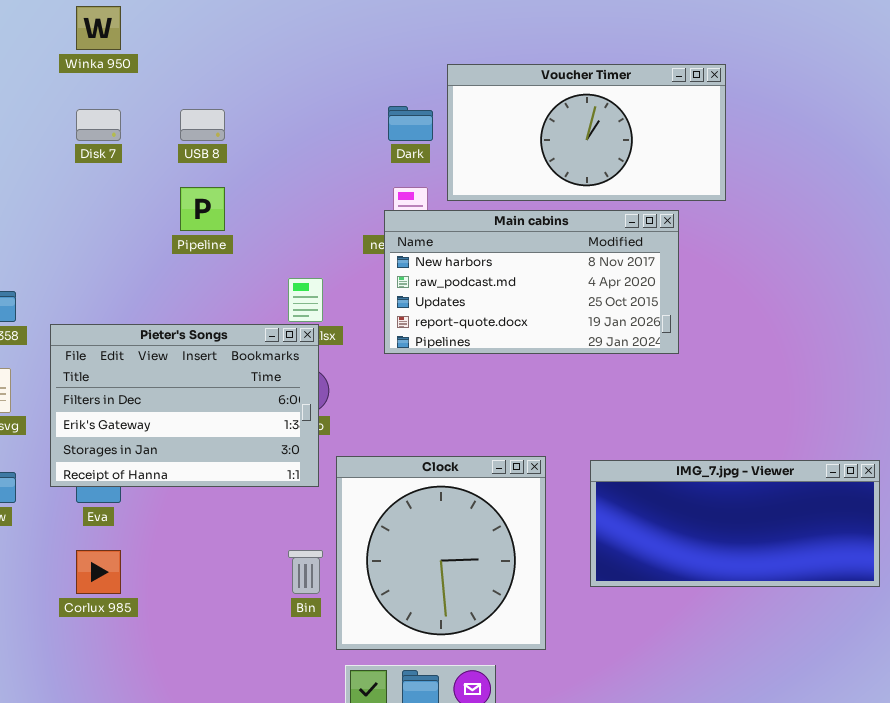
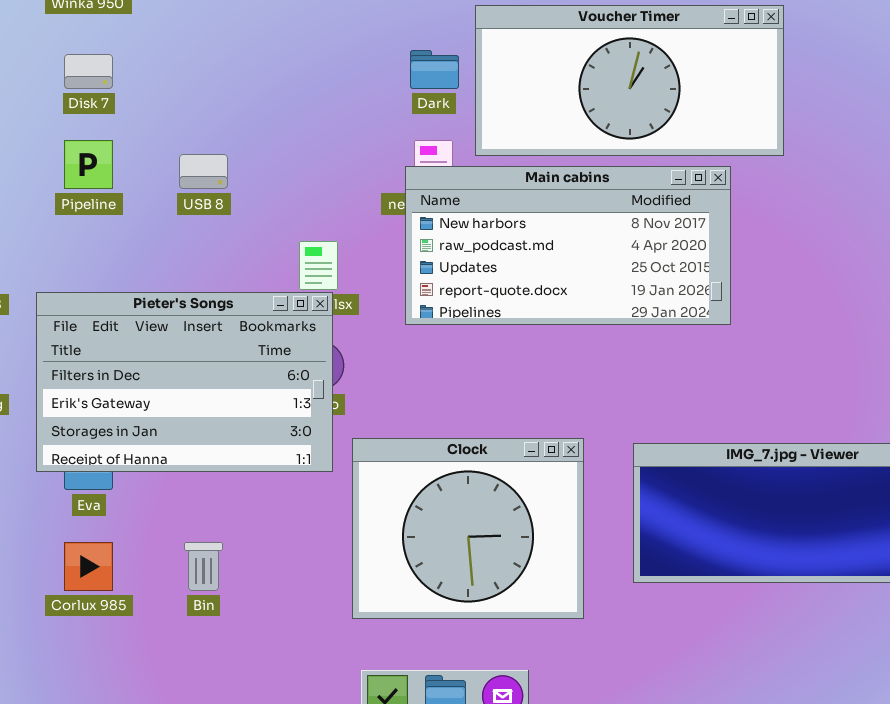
USB 8: [180,109,225,141] -> [179,154,228,189], moved
Pipeline: [180,187,225,231] -> [64,140,113,189], moved
Clock: [336,456,546,650] -> [352,438,584,619], resized
Bin: [288,550,323,594] -> [184,542,223,591], moved

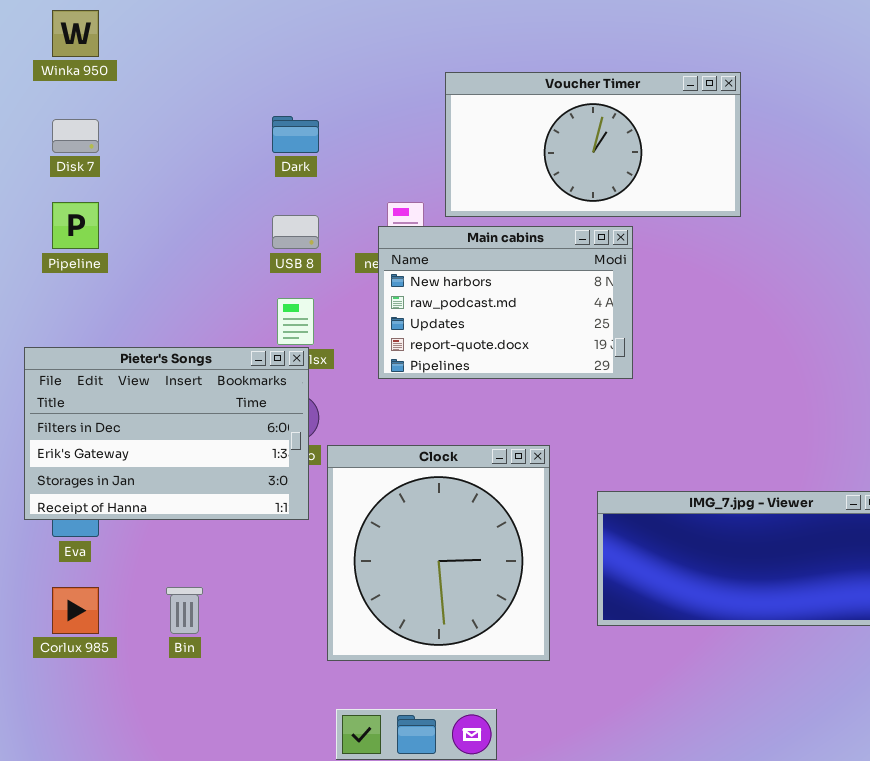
Dark: [410,50,459,89] -> [272,116,319,153], moved
USB 8: [179,154,228,189] -> [272,215,319,249], moved
Main cabins: [405,166,731,325] -> [378,226,633,379], resized
Clock: [352,438,584,619] -> [327,445,550,661], resized

